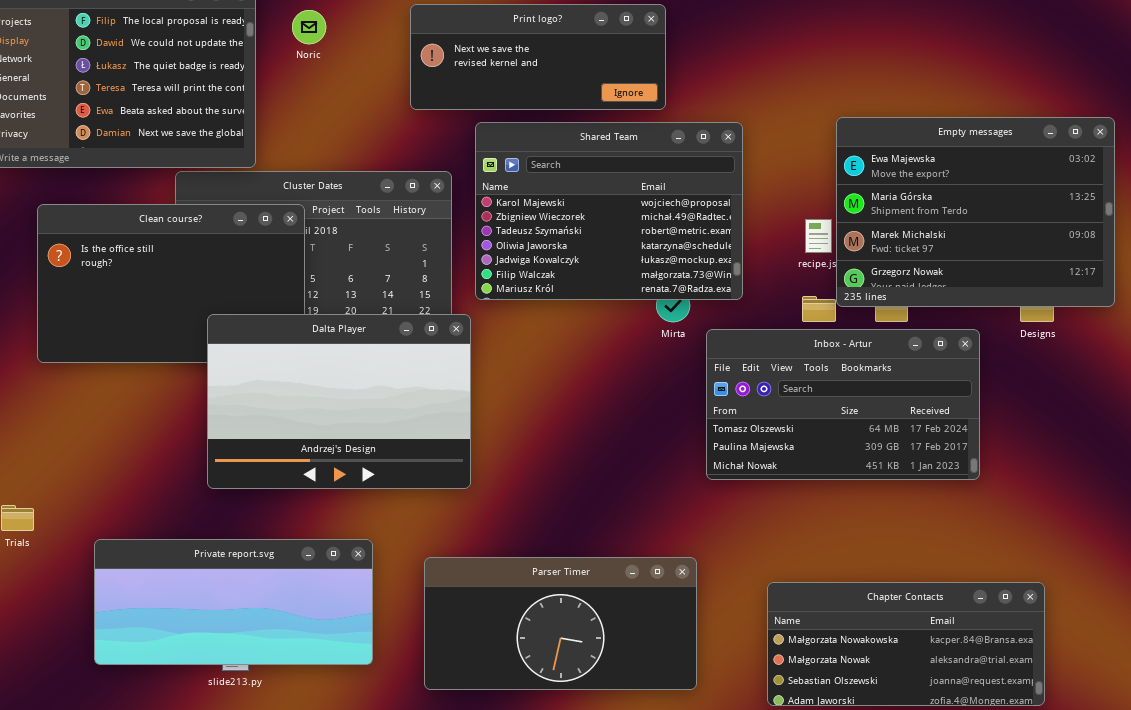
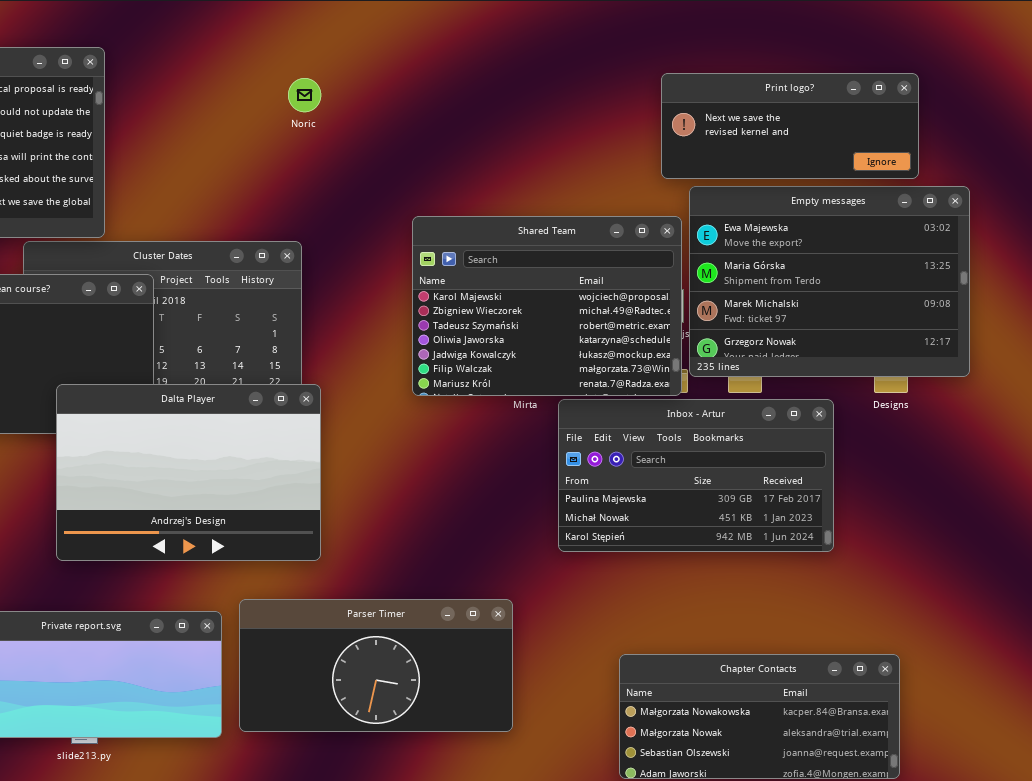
Print logo?: [410,4,666,110] -> [661,73,919,179], moved
Noric: [292,10,326,44] -> [288,78,321,112], moved
Shared Team: [475,122,743,300] -> [412,216,682,396], moved
Inbox - Artur: [706,329,980,480] -> [558,399,834,552], scrolled down 1 row
Parser Timer: [424,557,697,690] -> [239,599,513,732], moved

